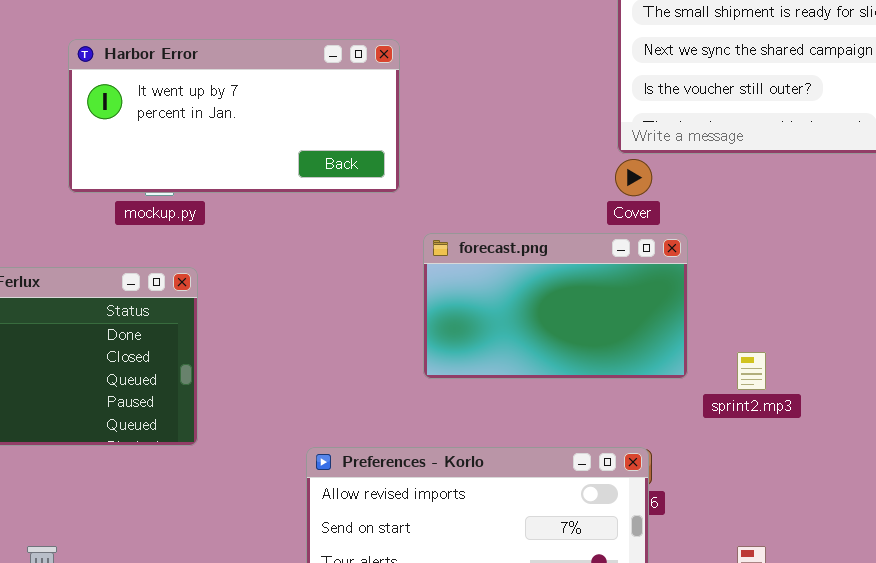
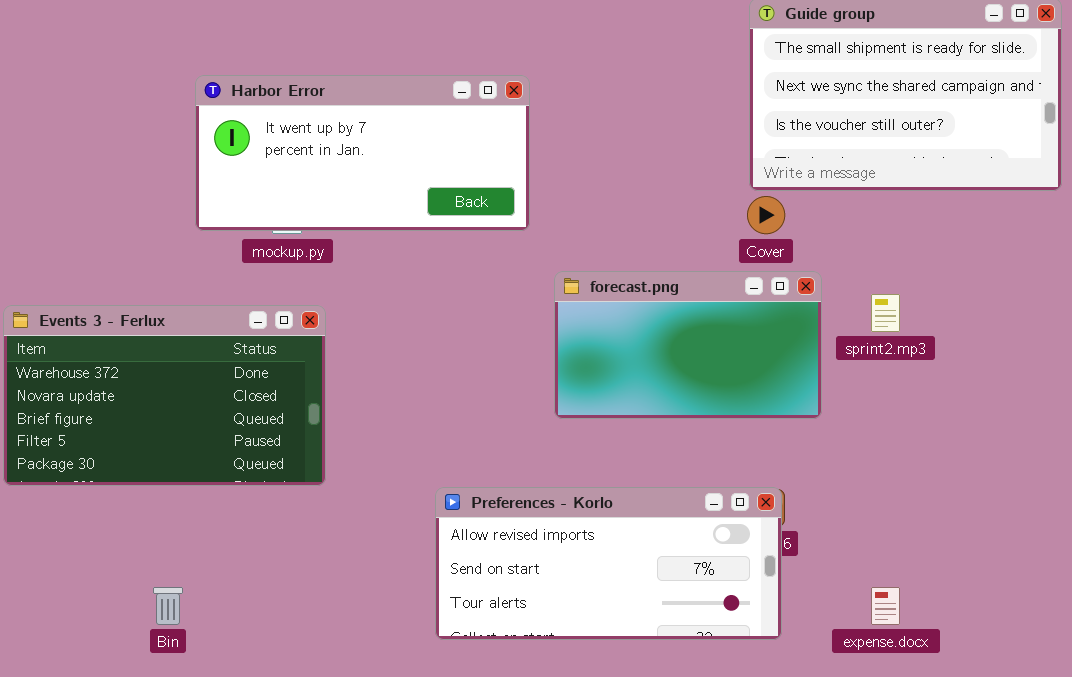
sprint2.mp3: [737,352,766,390] -> [871,294,900,332], moved

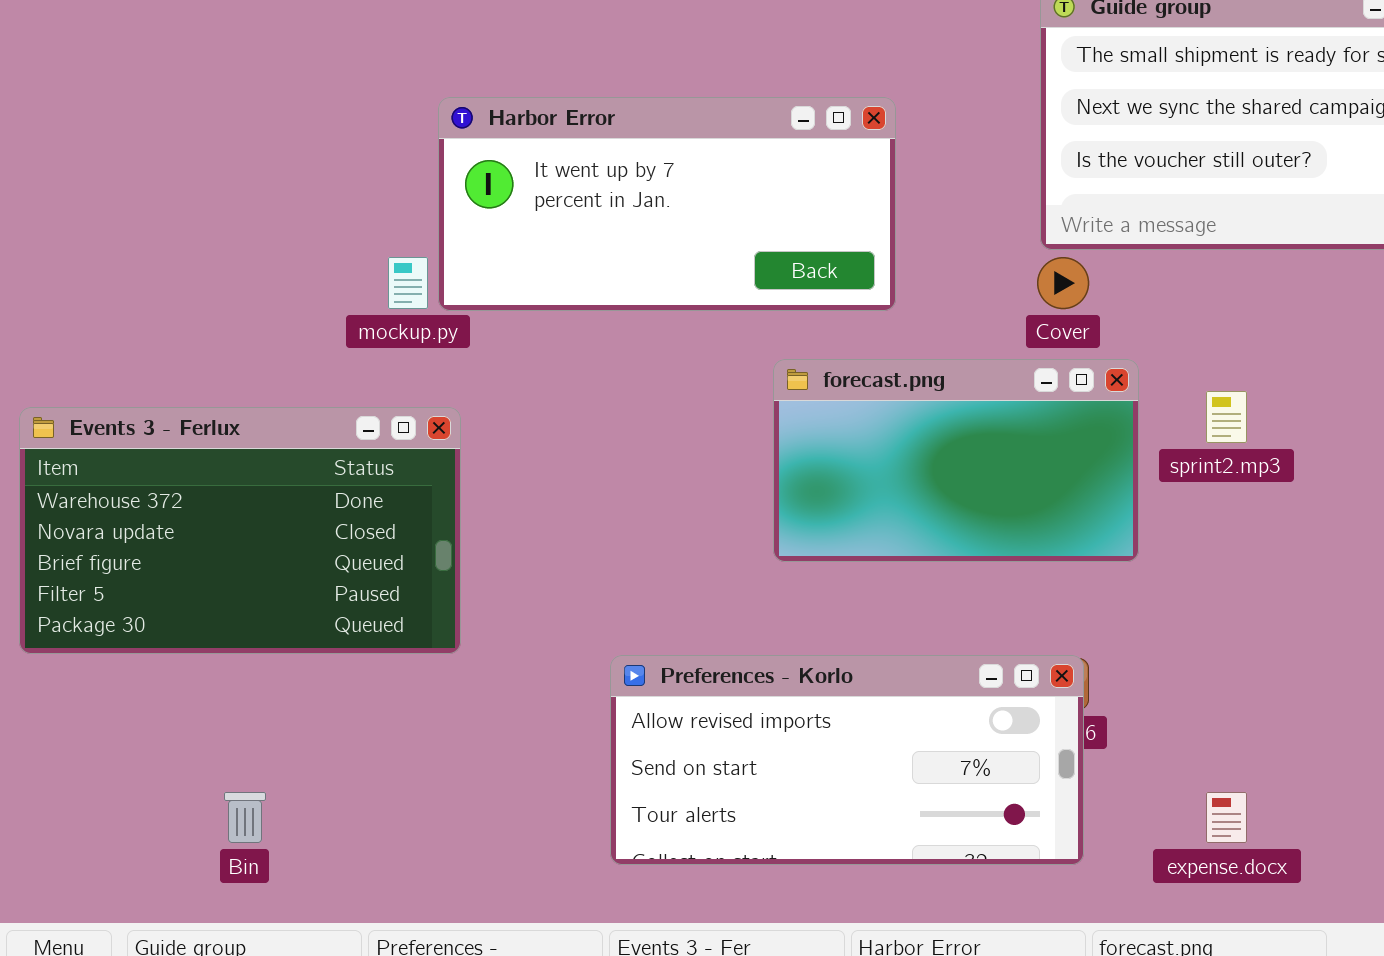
Harbor Error: [195,75,530,231] -> [438,97,896,311], moved

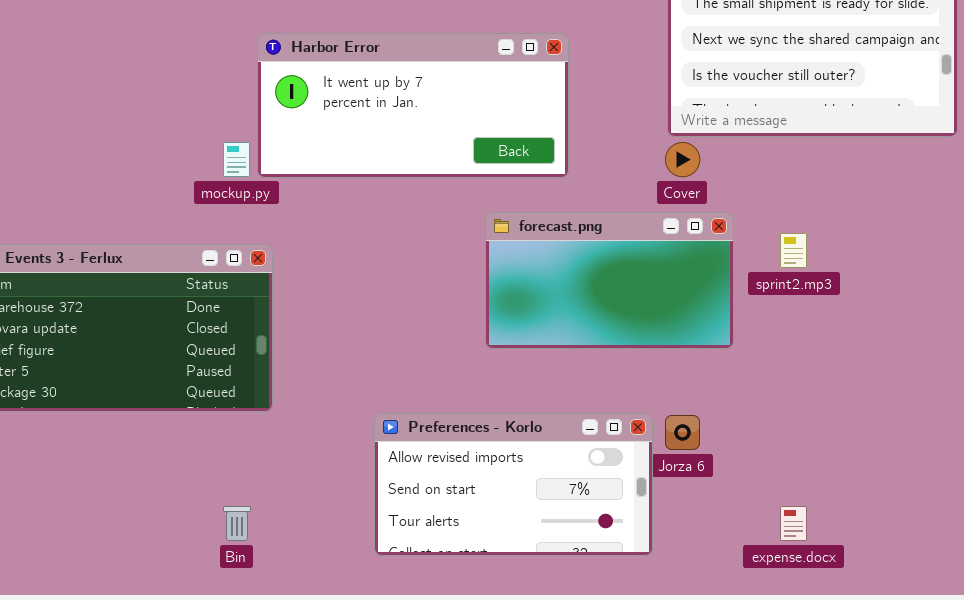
Preferences - Korlo: [610,655,1084,865] -> [374,413,653,556], resized
Bin: [224,792,266,843] -> [223,506,251,541], moved

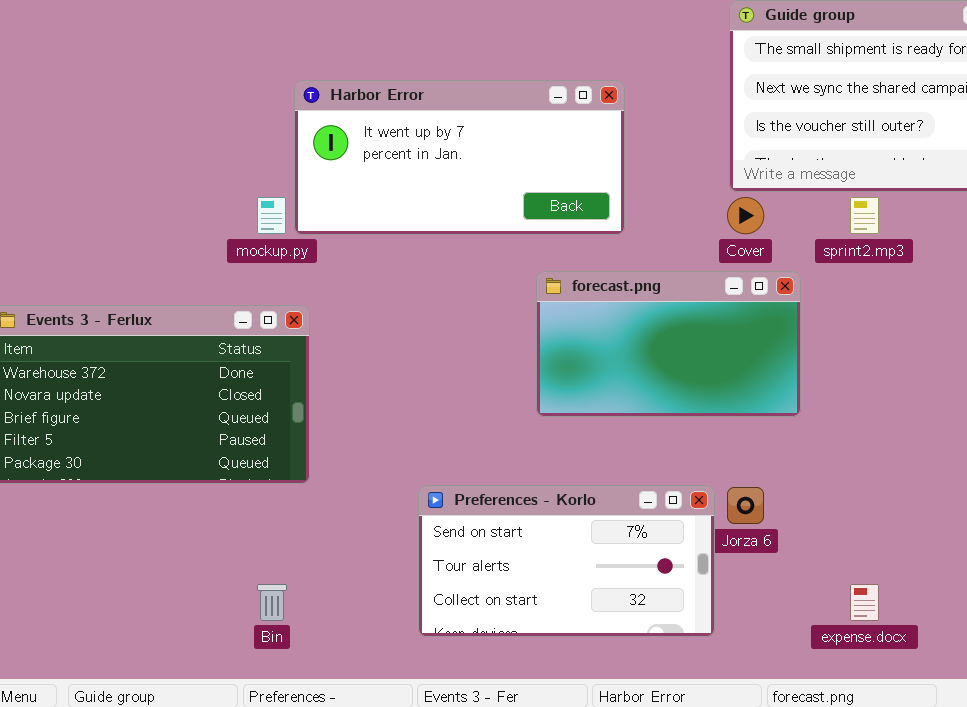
sprint2.mp3: [780,233,807,268] -> [850,197,879,234], moved
Preferences - Korlo: [374,413,653,556] -> [418,485,715,637], scrolled down 1 row

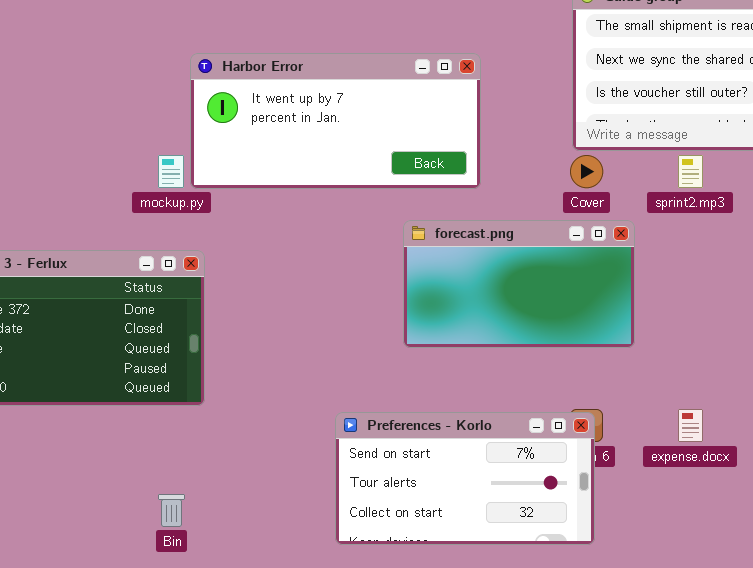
Preferences - Korlo: [418,485,715,637] -> [335,412,595,545], moved
expense.docx: [850,584,879,621] -> [678,409,703,442], moved

